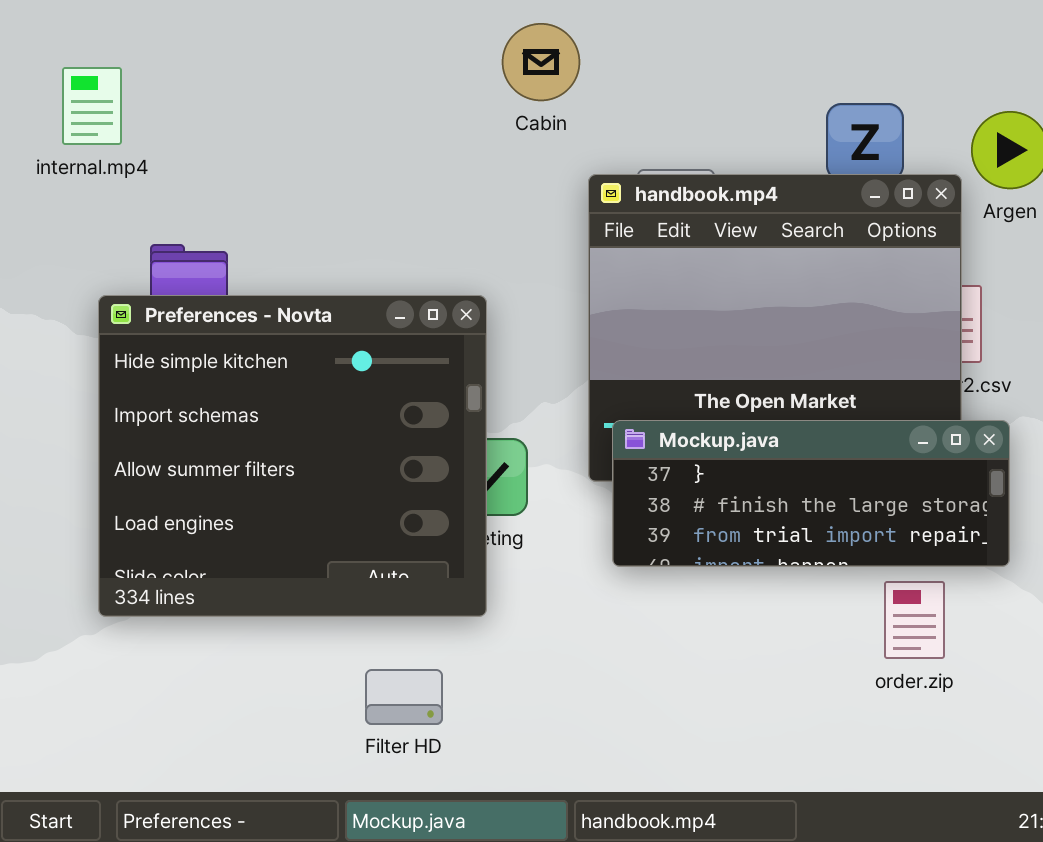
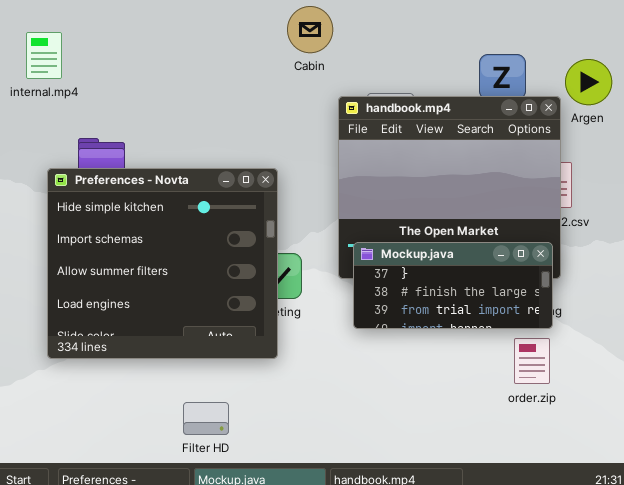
Mockup.java: [612,420,1010,567] -> [353,242,553,329], resized
Filter HD: [365,669,443,725] -> [183,402,229,435], moved

